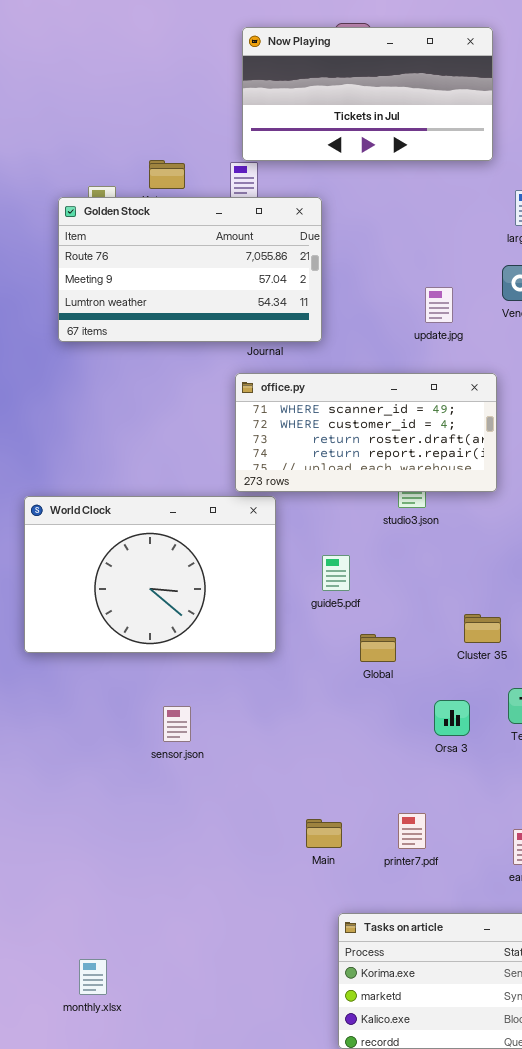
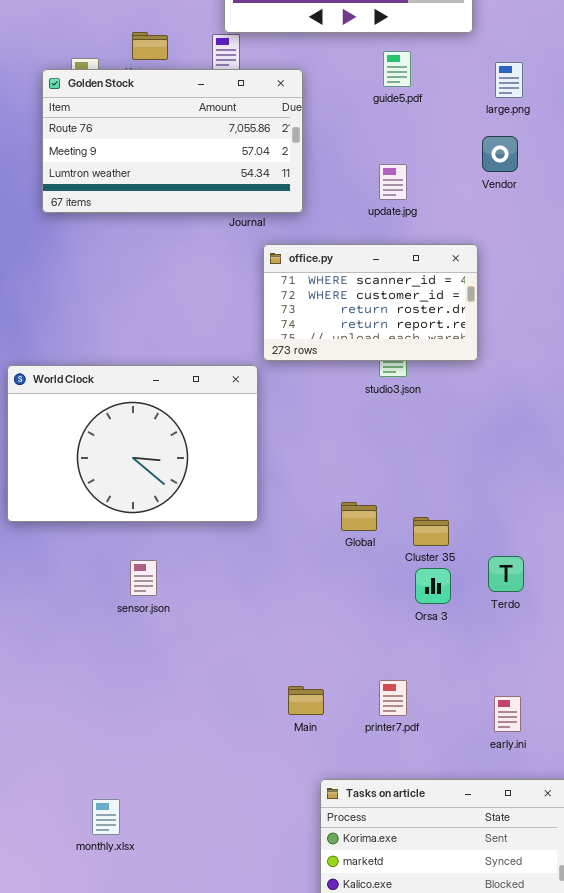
update.jpg: [425,287,453,323] -> [379,164,407,200], moved
office.py: [235,373,497,492] -> [263,244,478,361], resized
guide5.pdf: [322,555,350,591] -> [383,51,411,87], moved
Cluster 35: [464,614,501,643] -> [413,517,449,546], moved
sensor.json: [163,706,191,742] -> [130,560,157,596], moved
monthly.xlsx: [79,959,107,995] -> [92,799,120,835], moved

